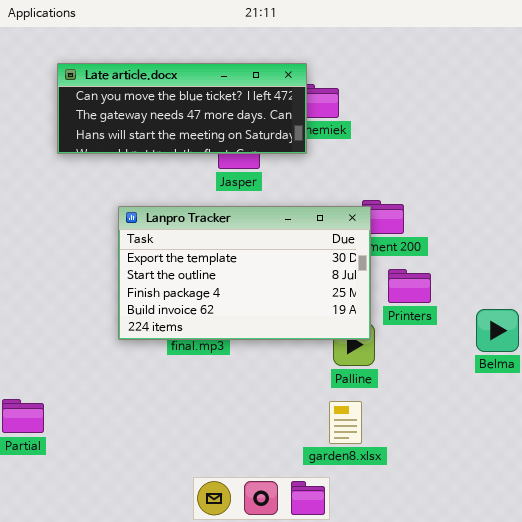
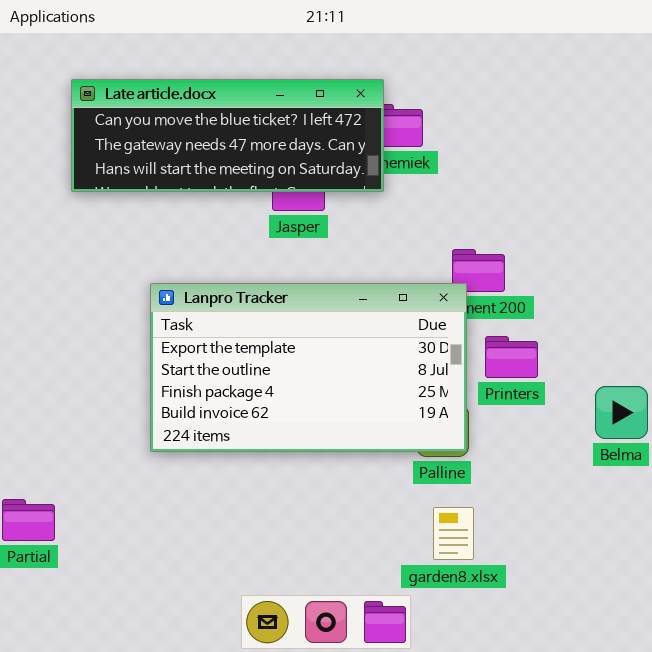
Lanpro Tracker: [118,206,371,340] -> [150,283,467,452], moved
garden8.xlsx: [329,401,362,444] -> [433,507,474,560], moved

